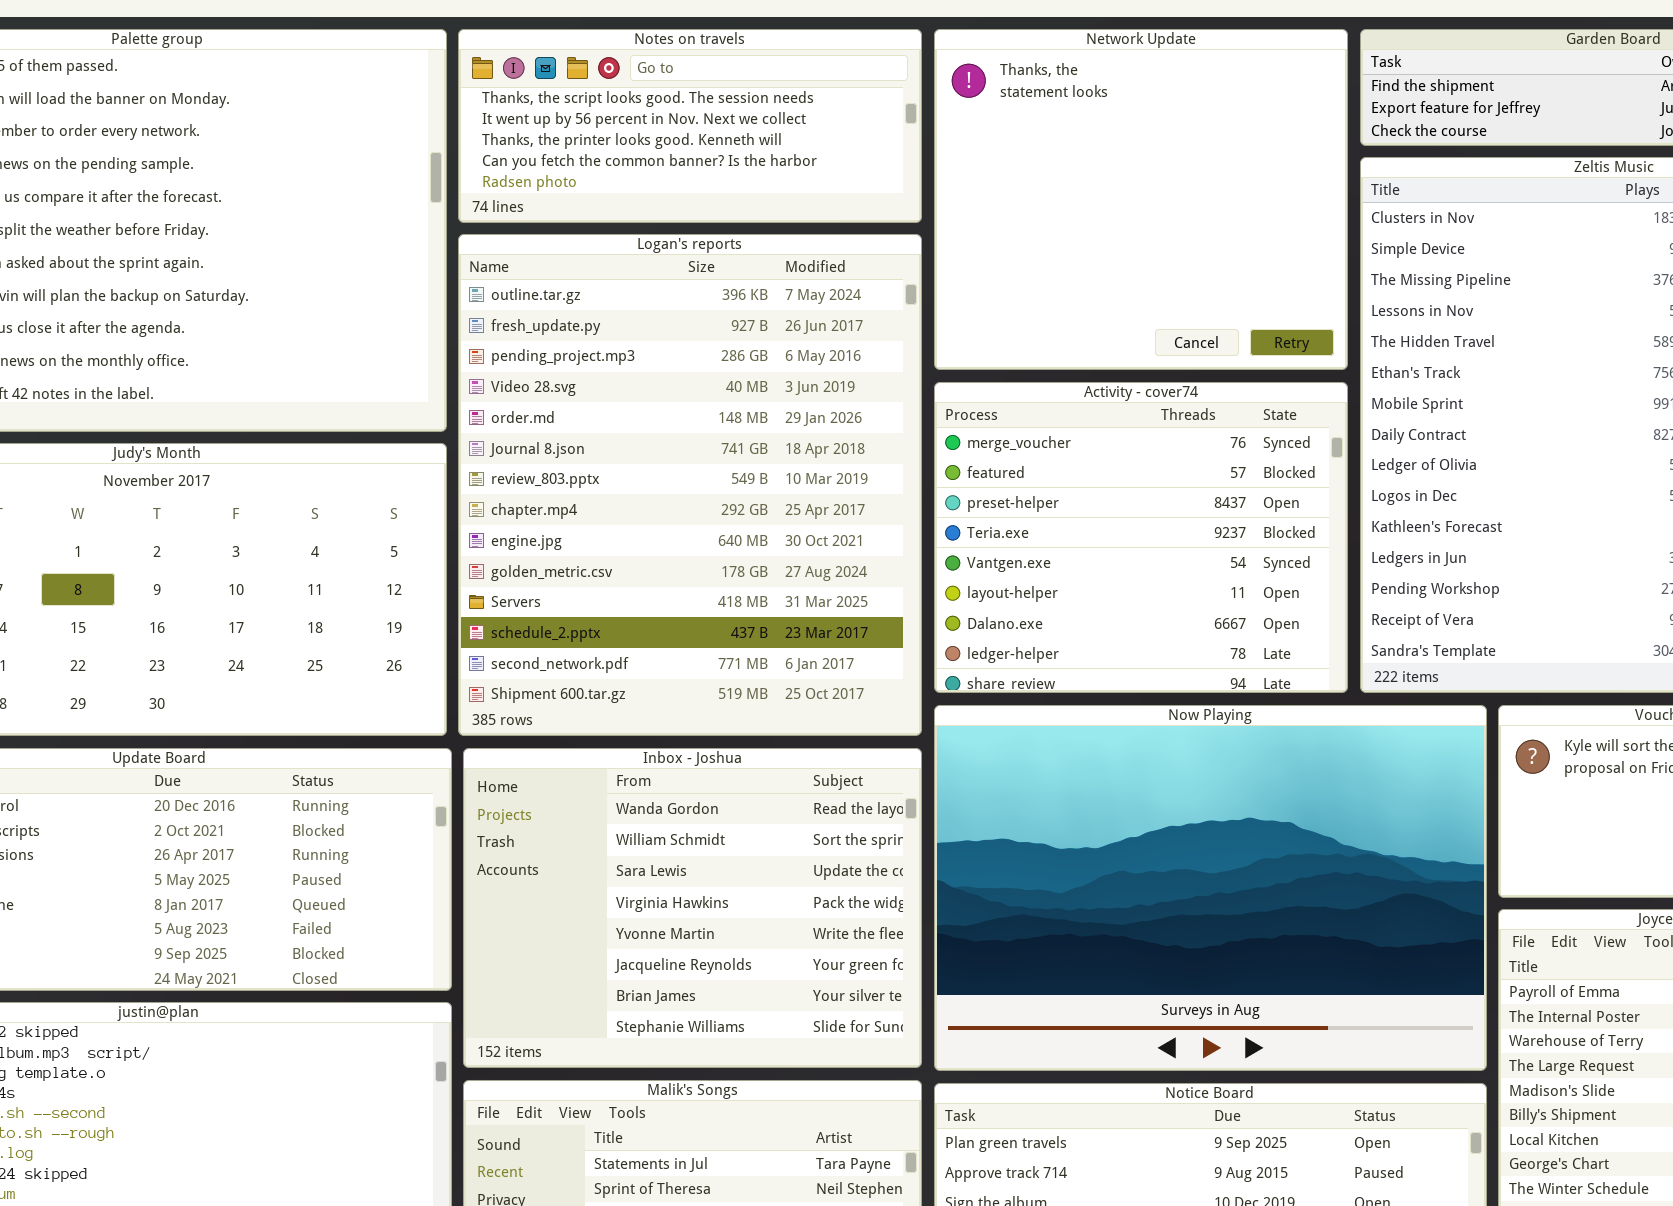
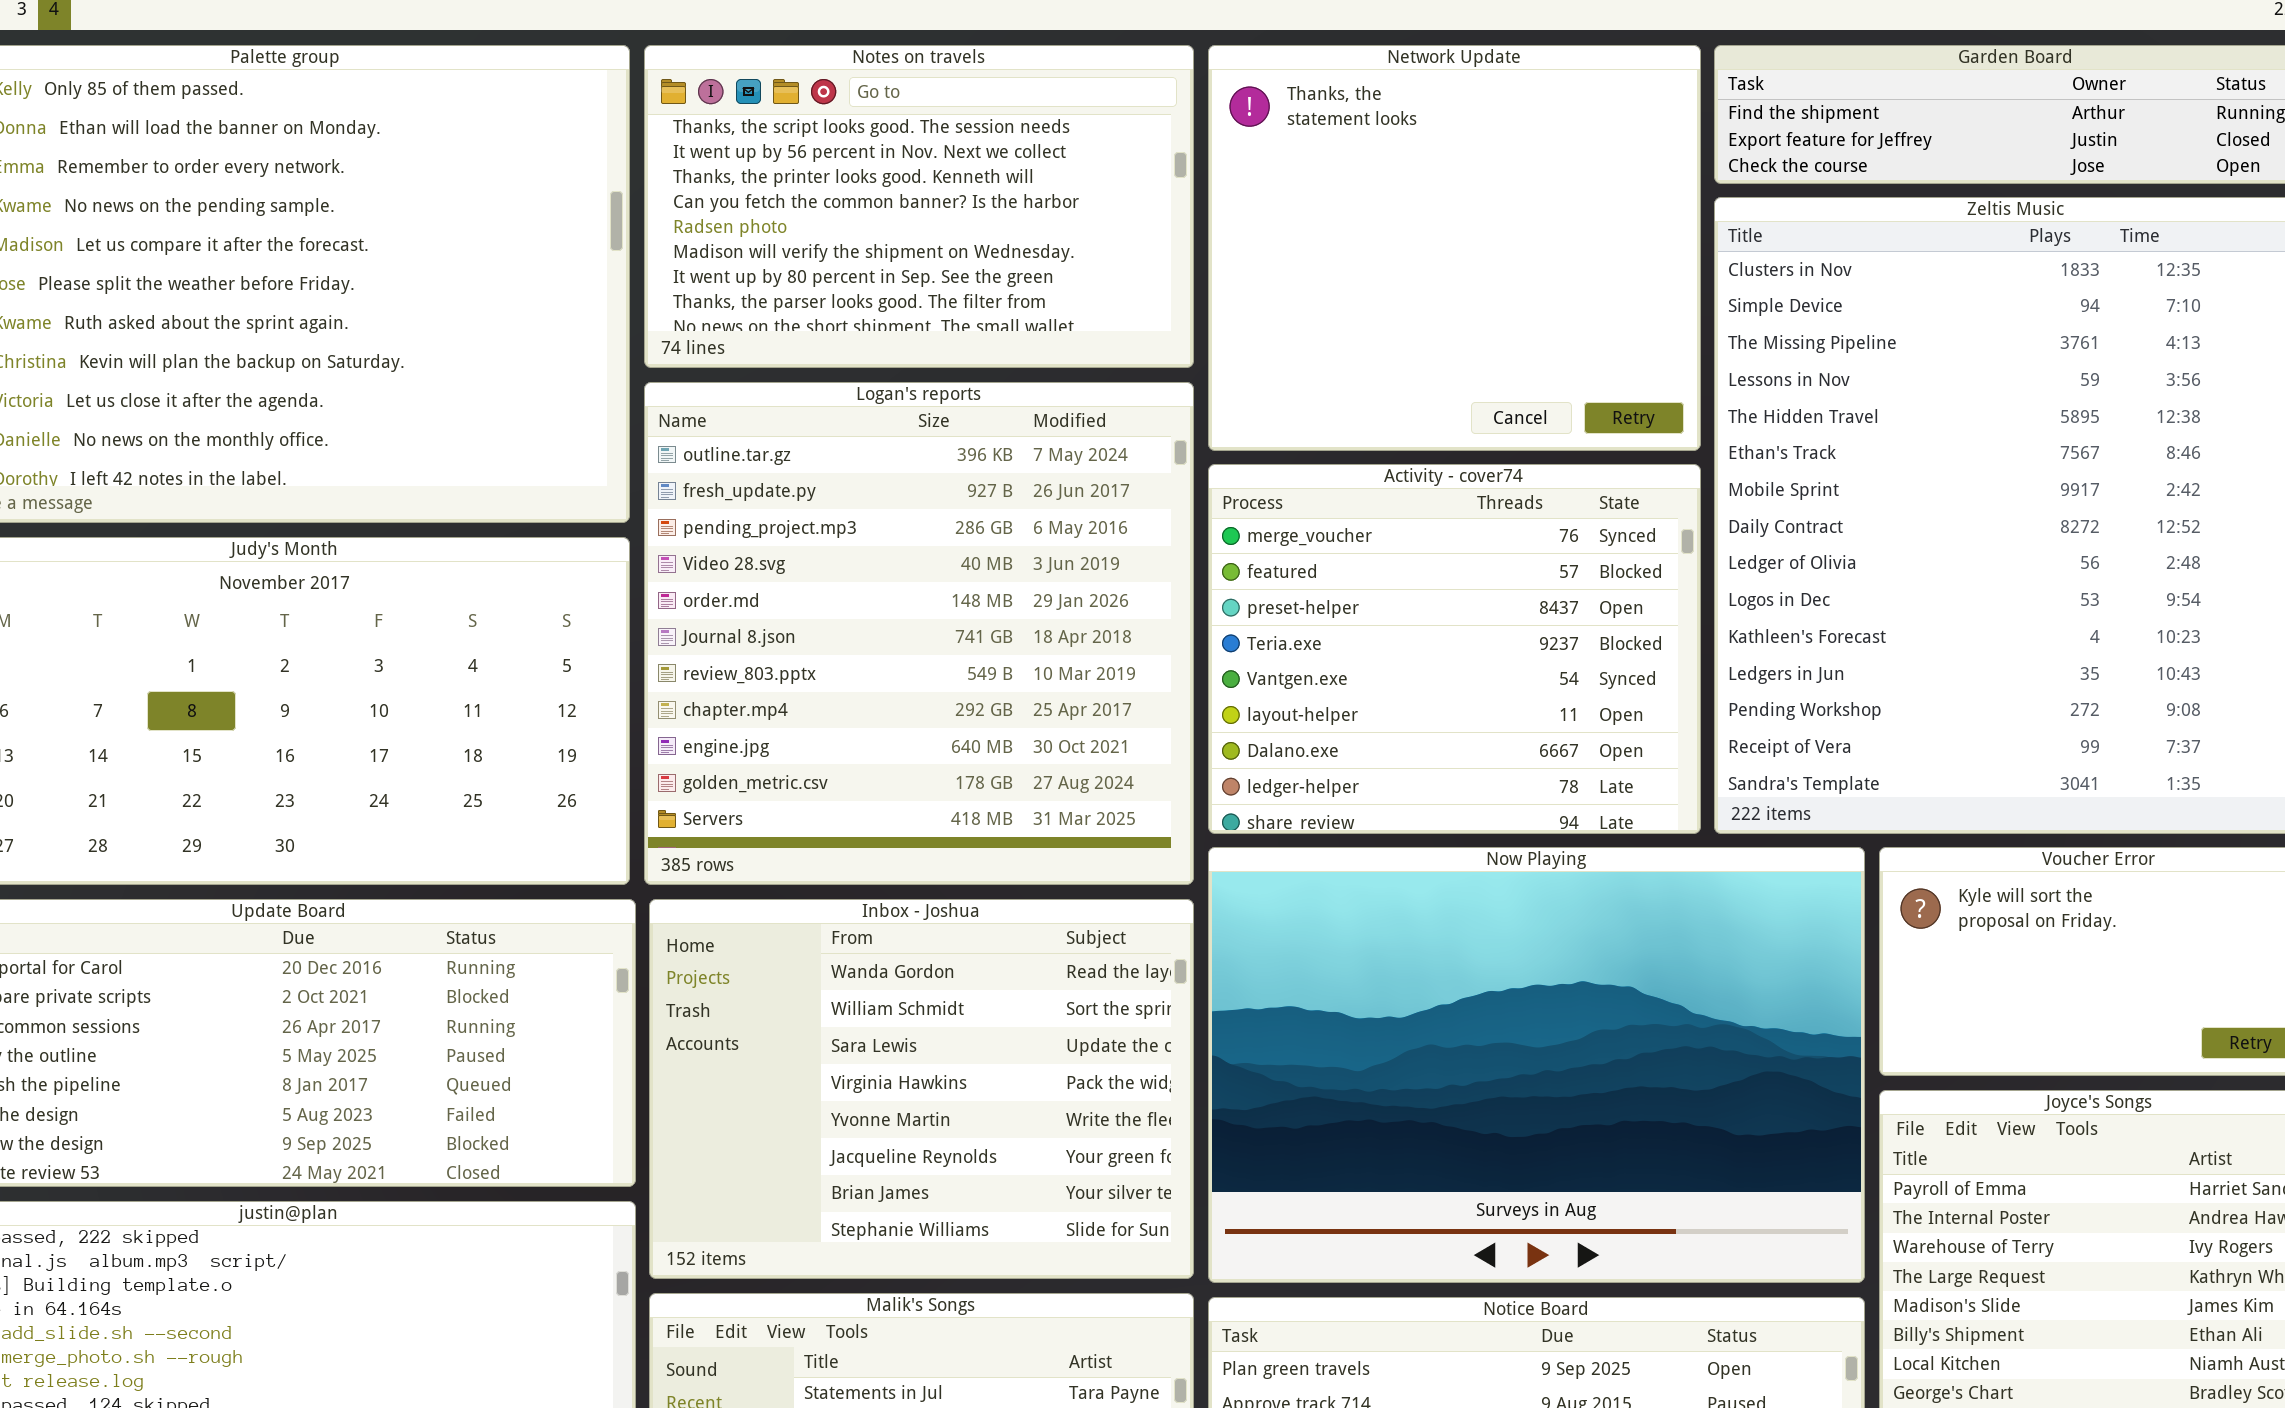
Notes on travels: [458,29,922,223] -> [644,45,1194,368], resized
Logan's reports: [458,234,922,736] -> [644,382,1194,885], resized

